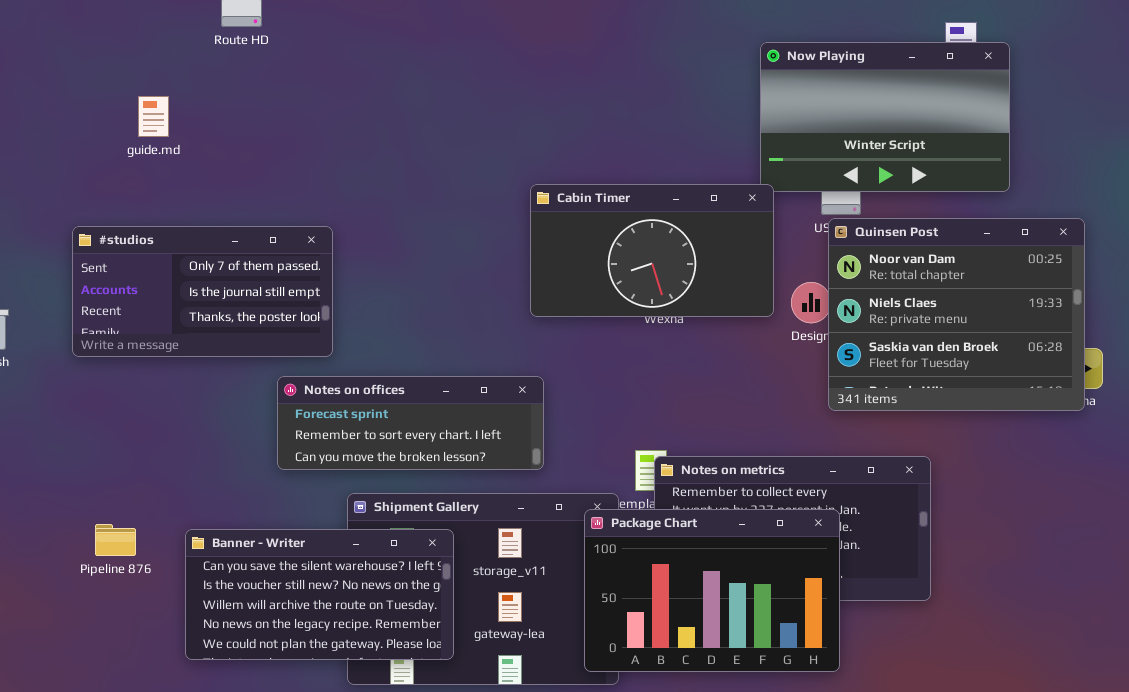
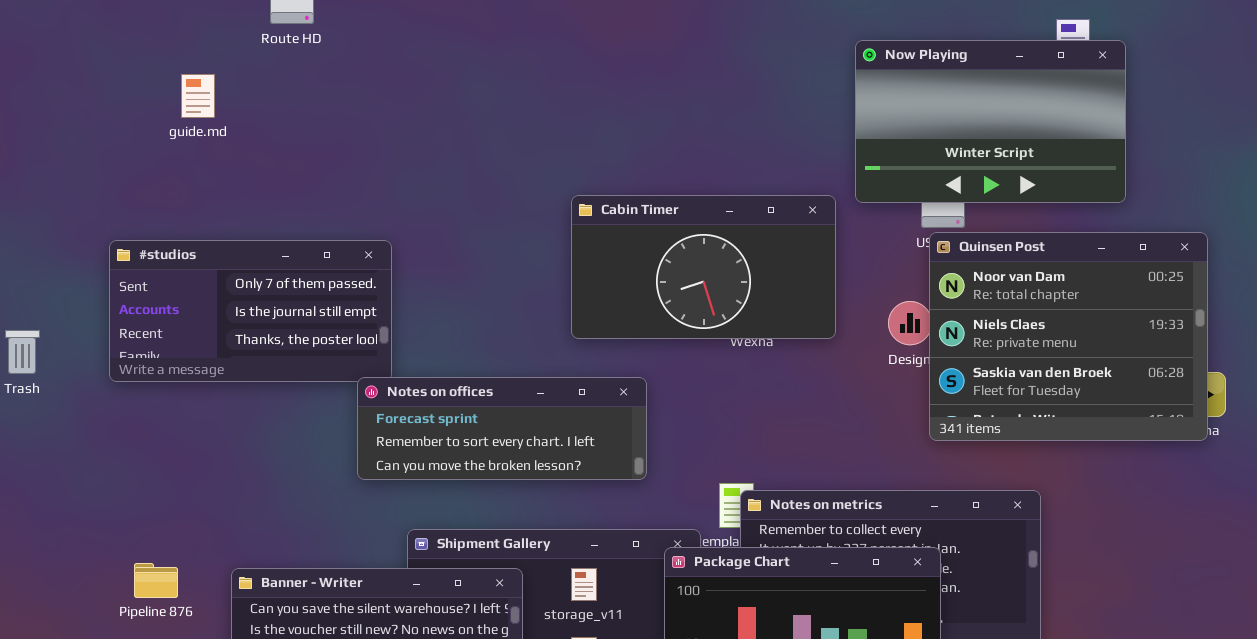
guide.md: [138,96,169,137] -> [181,74,215,118], moved
Cabin Timer: [530,184,774,317] -> [571,195,836,339], moved
Notes on offices: [277,376,544,470] -> [357,377,647,480], moved

